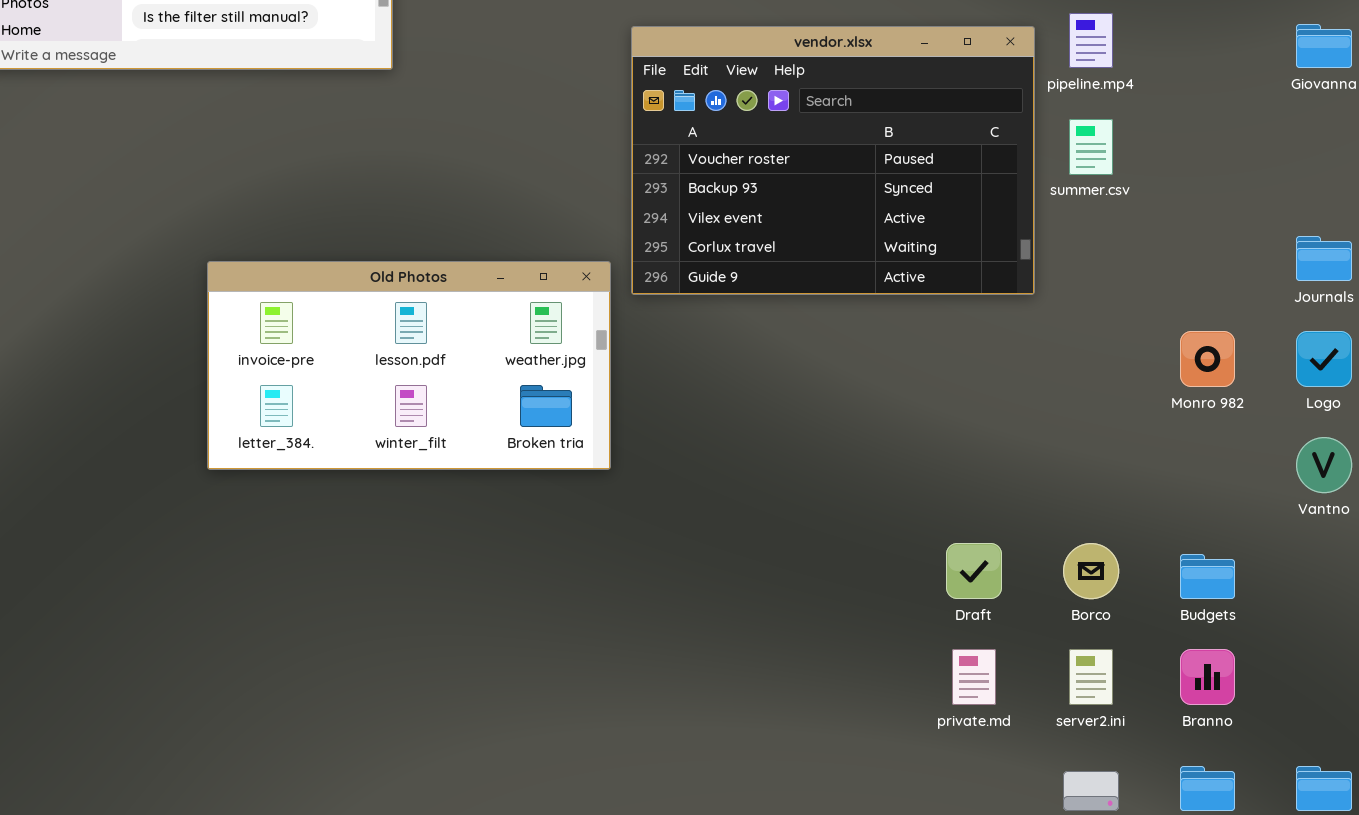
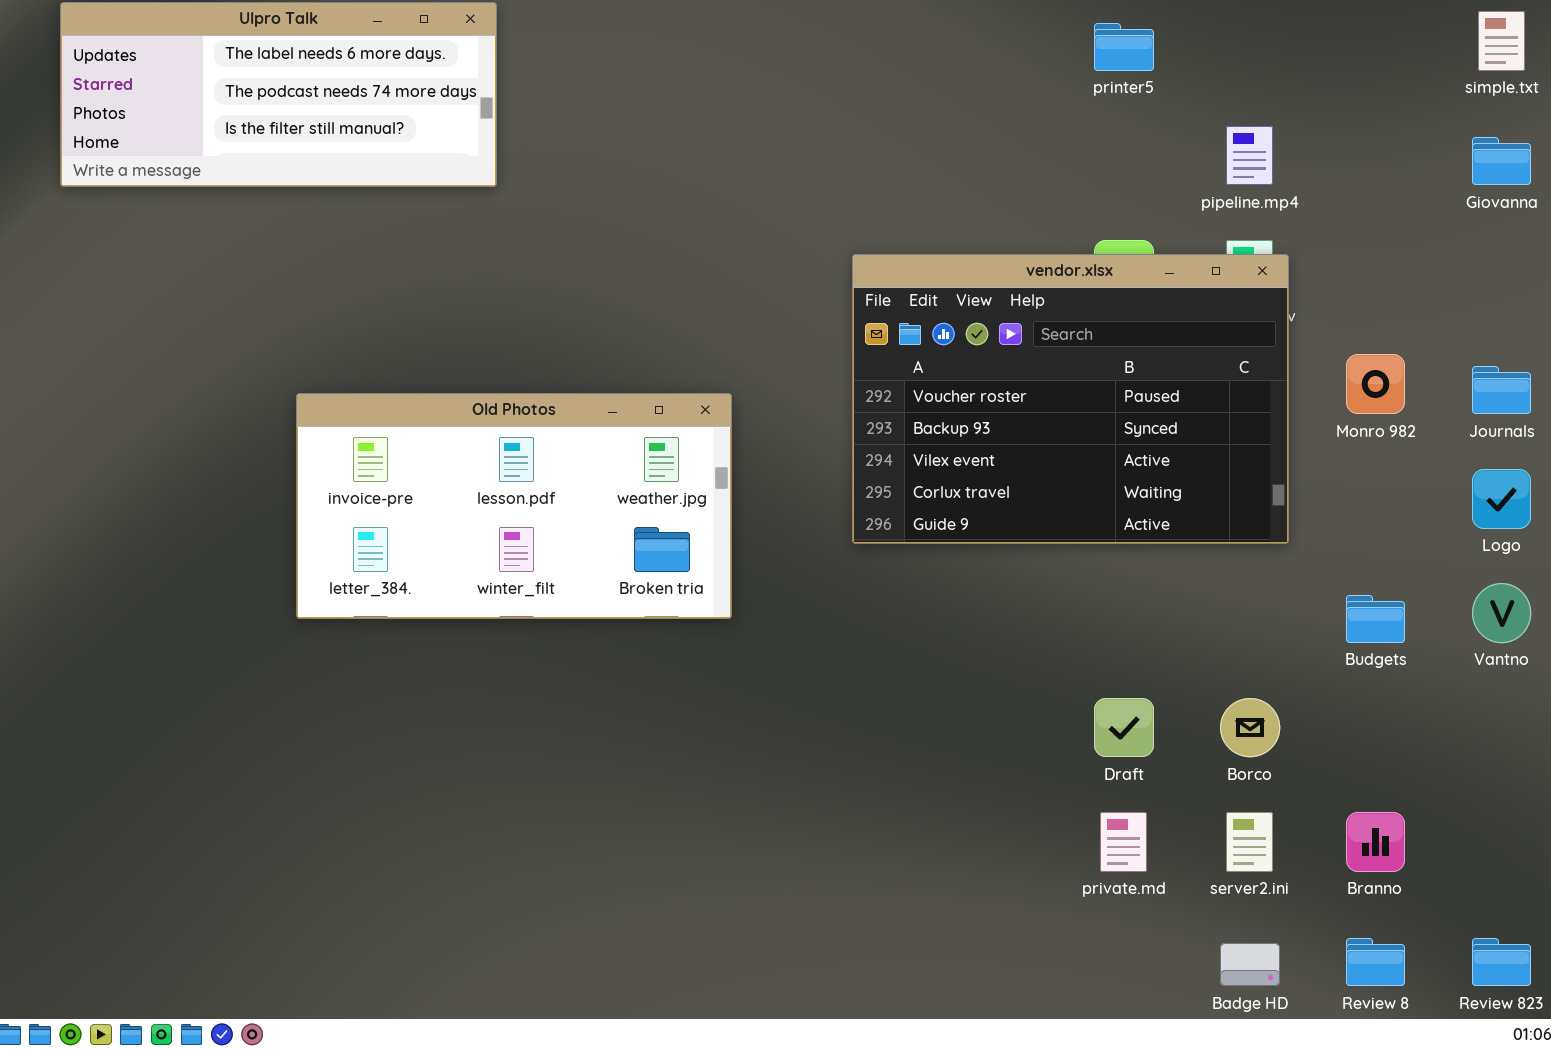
vendor.xlsx: [631,26,1035,295] -> [852,254,1289,544], moved
Monro 982: [1180,331,1235,387] -> [1346,354,1405,414], moved
Budgets: [1180,554,1235,599] -> [1346,595,1405,643], moved

